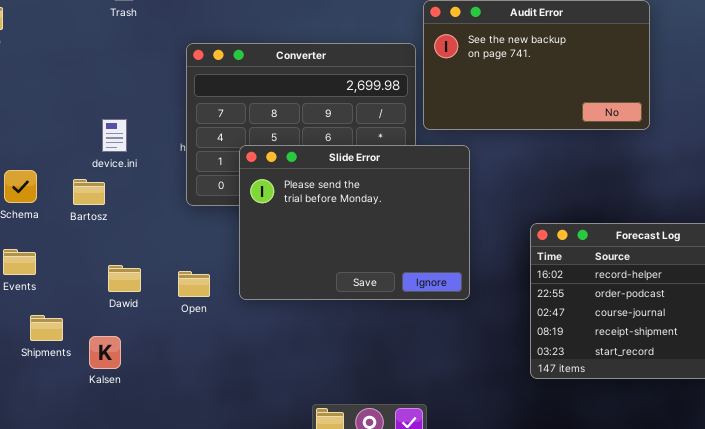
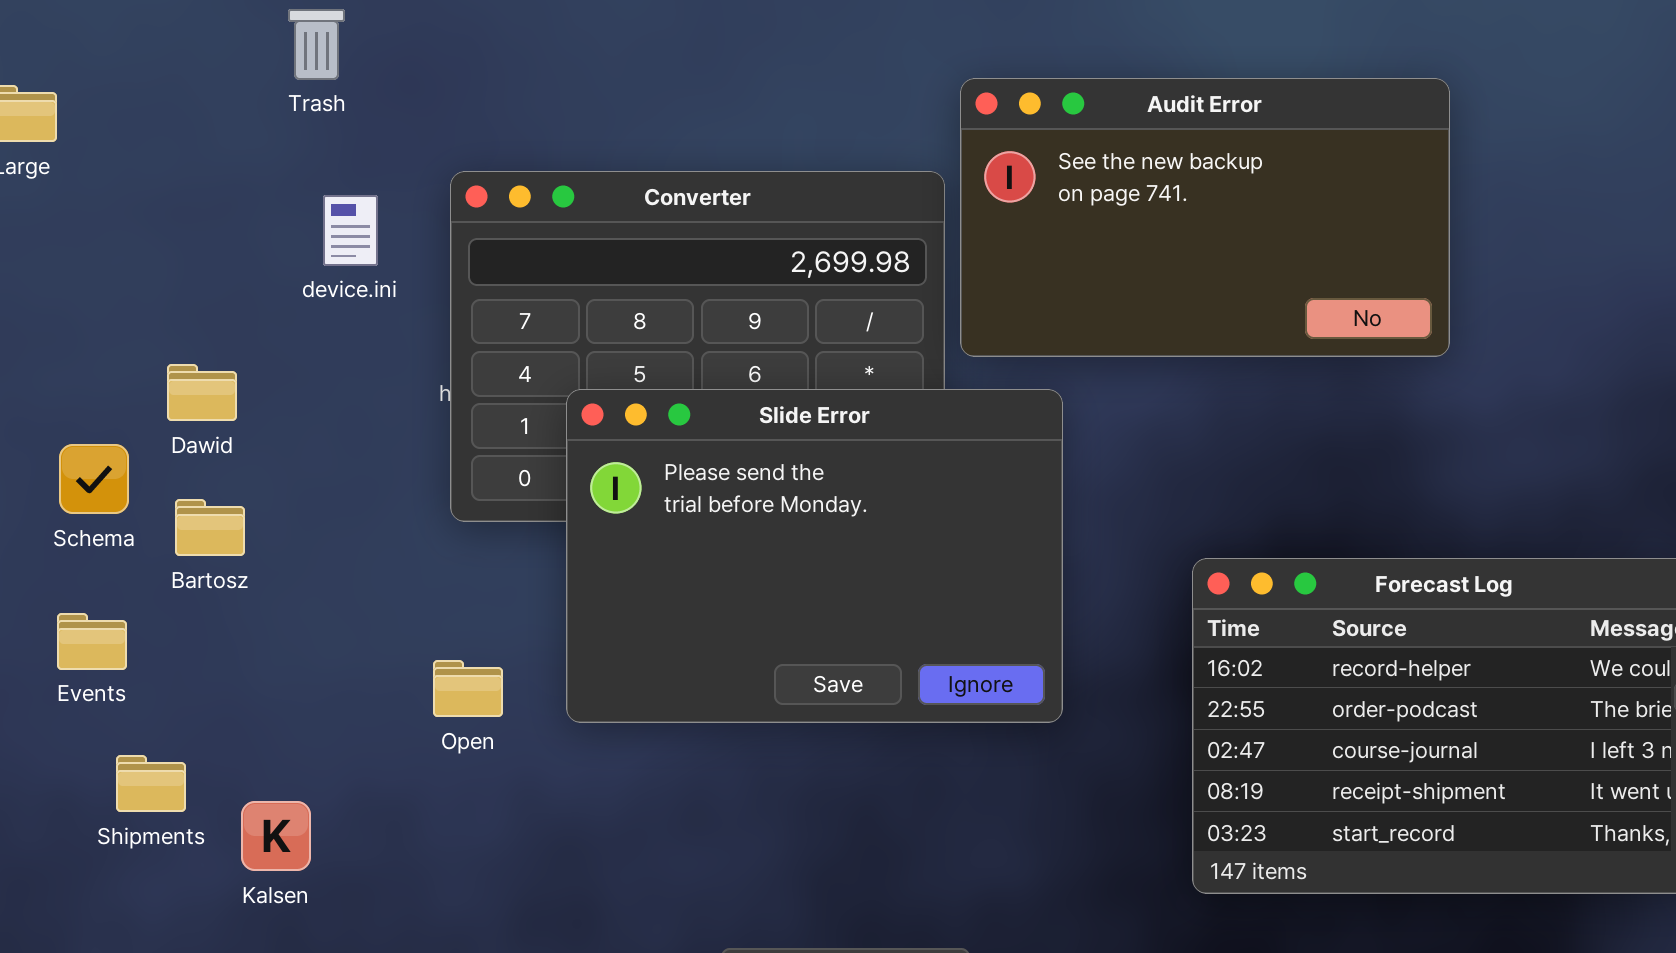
device.ini: [102,119,127,152] -> [323,195,378,266], moved
Bartosz: [73,179,105,205] -> [175,499,245,556], moved
Dawid: [108,265,141,292] -> [167,364,237,421], moved

